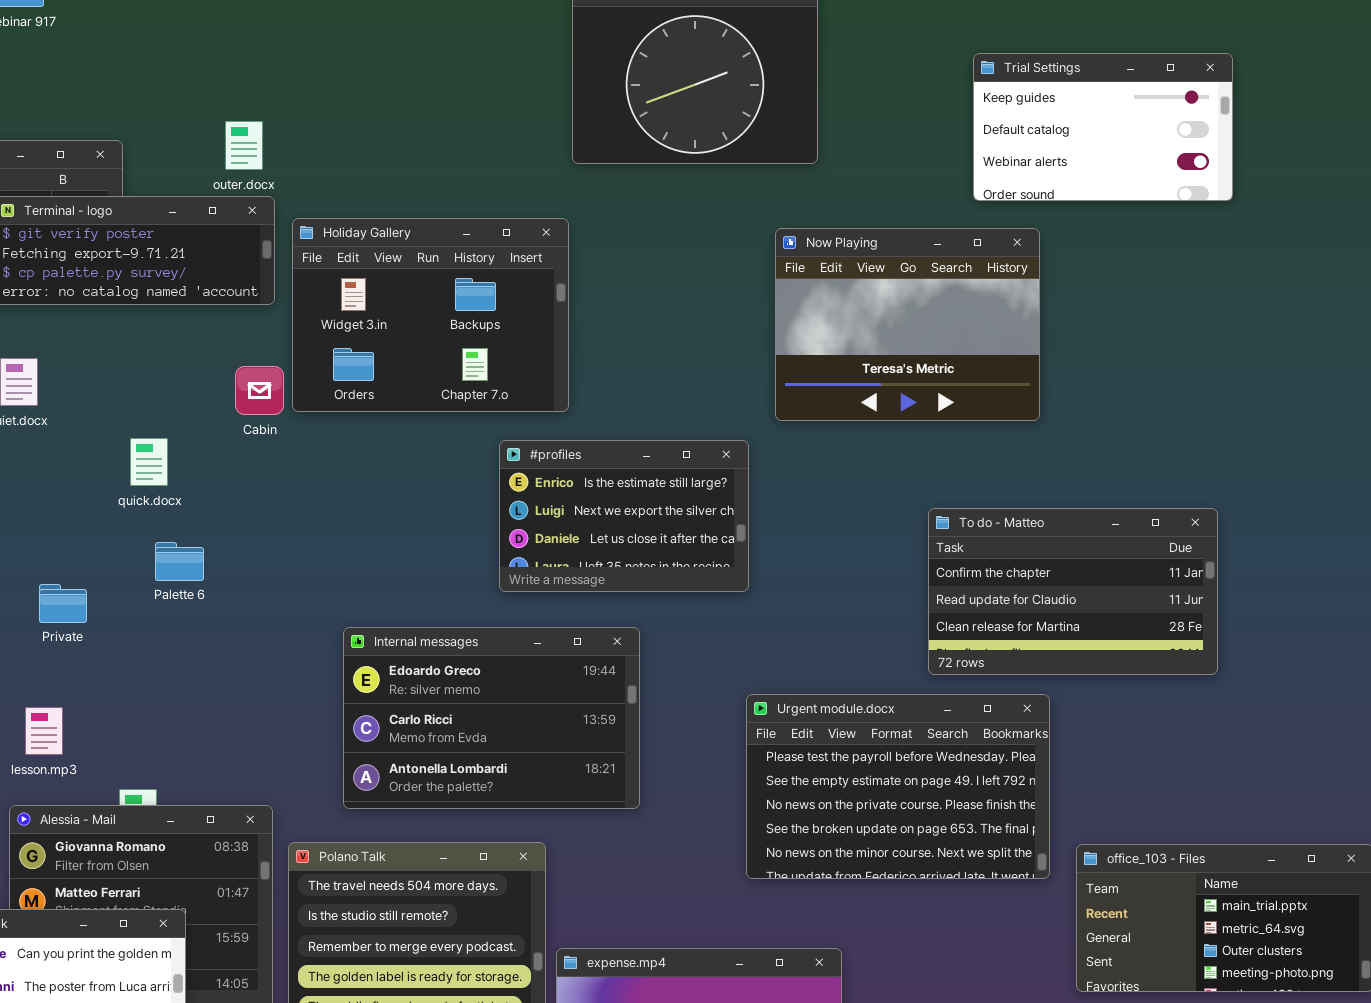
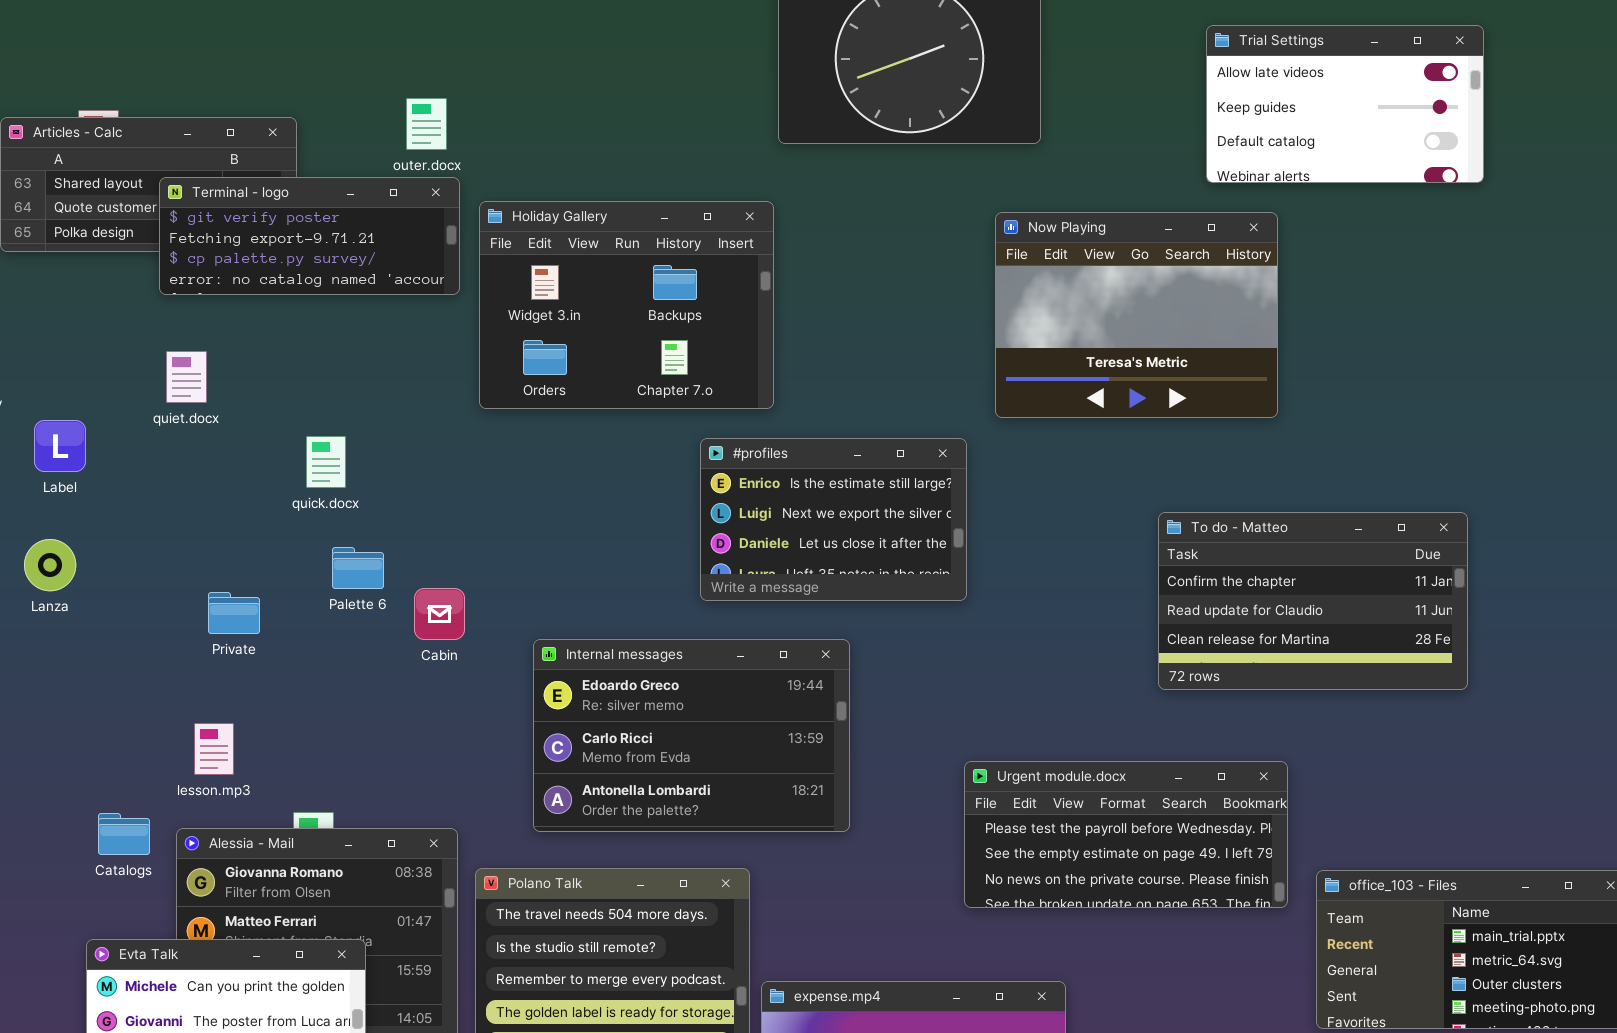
Trial Settings: [973,53,1233,201] -> [1206,25,1484,183], scrolled up 1 row
Cabin: [235,366,284,415] -> [414,588,465,640], moved
Urgent module.docx: [746,694,1050,879] -> [964,761,1288,908], resized

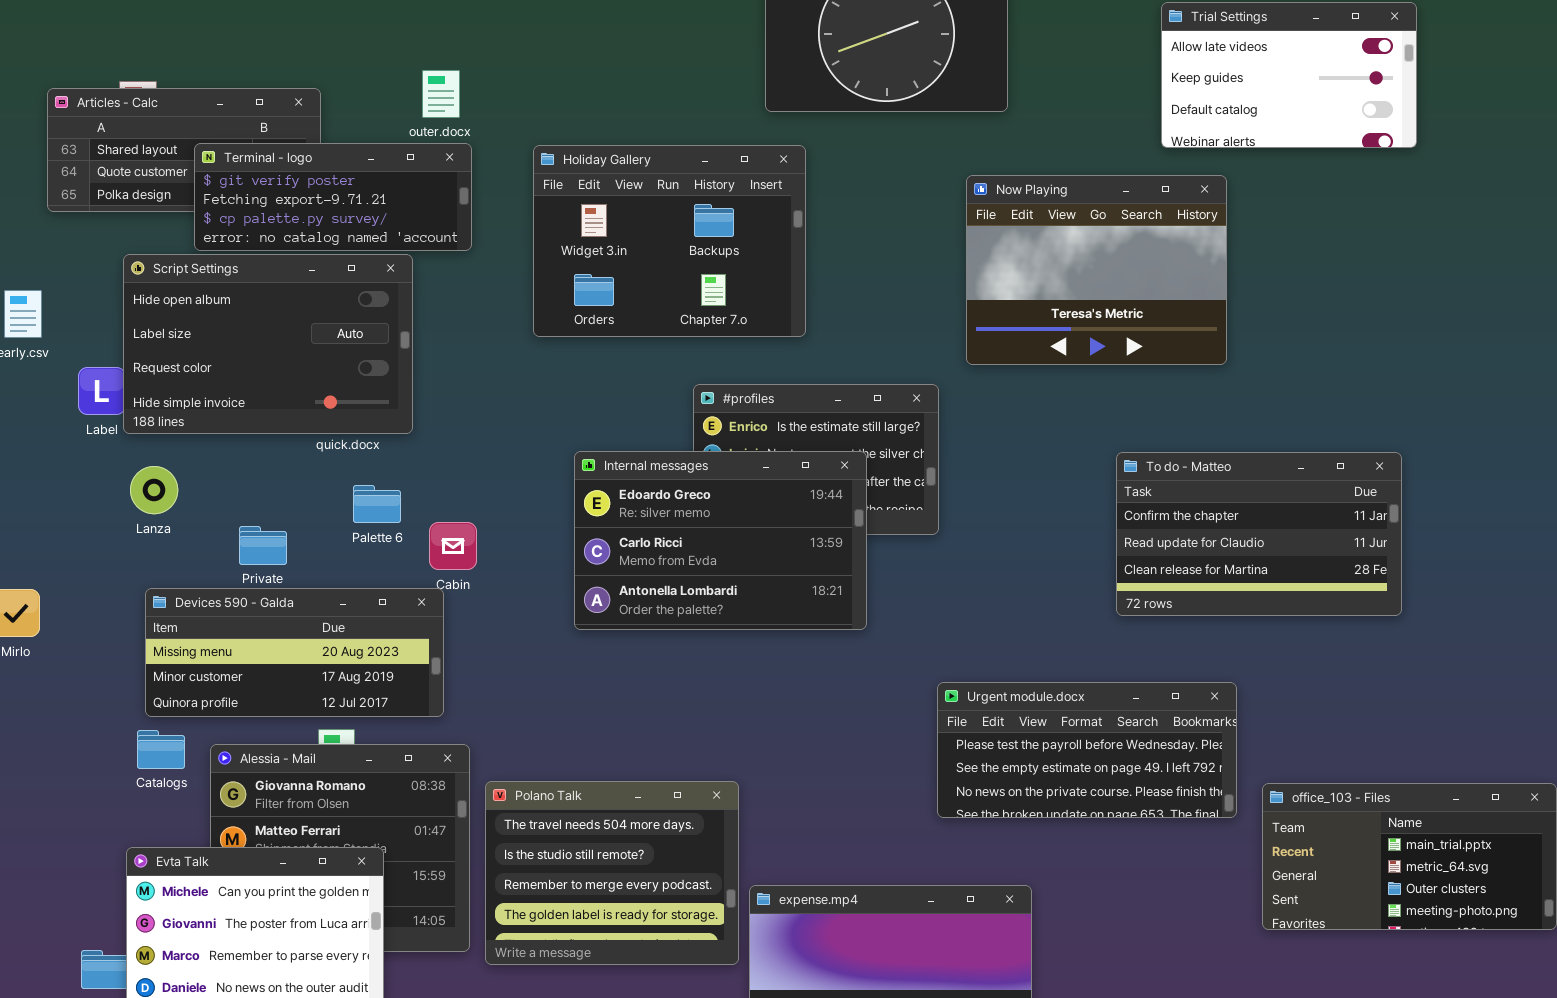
Holiday Gallery: [479,201,774,409] -> [533,145,806,337], moved
Script Settings: none -> [123,254,413,434], opened
Lanza: [24,539,76,591] -> [130,466,178,514], moved
Internal messages: [533,639,850,832] -> [574,451,867,630], moved
Devices 590 - Galda: none -> [145,588,444,717], opened

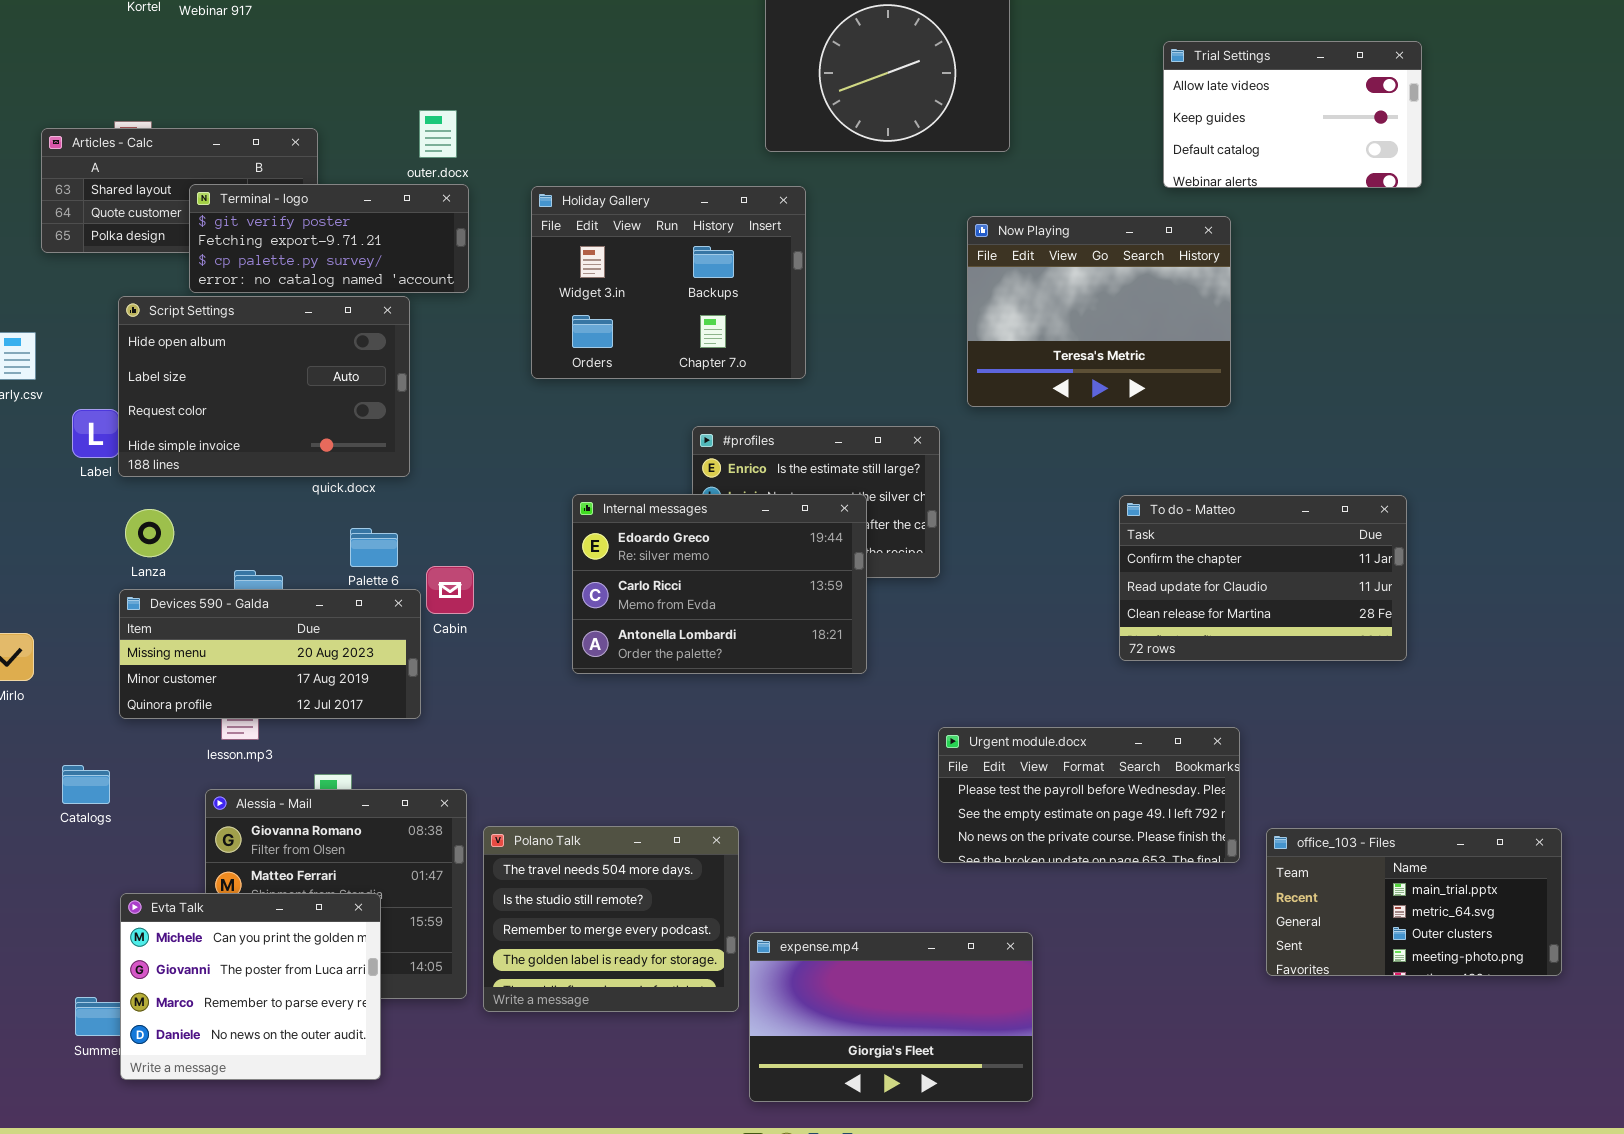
Devices 590 - Galda: [145,588,444,717] -> [119,589,421,719], moved
Catalogs: [137,730,185,769] -> [62,765,110,804], moved

